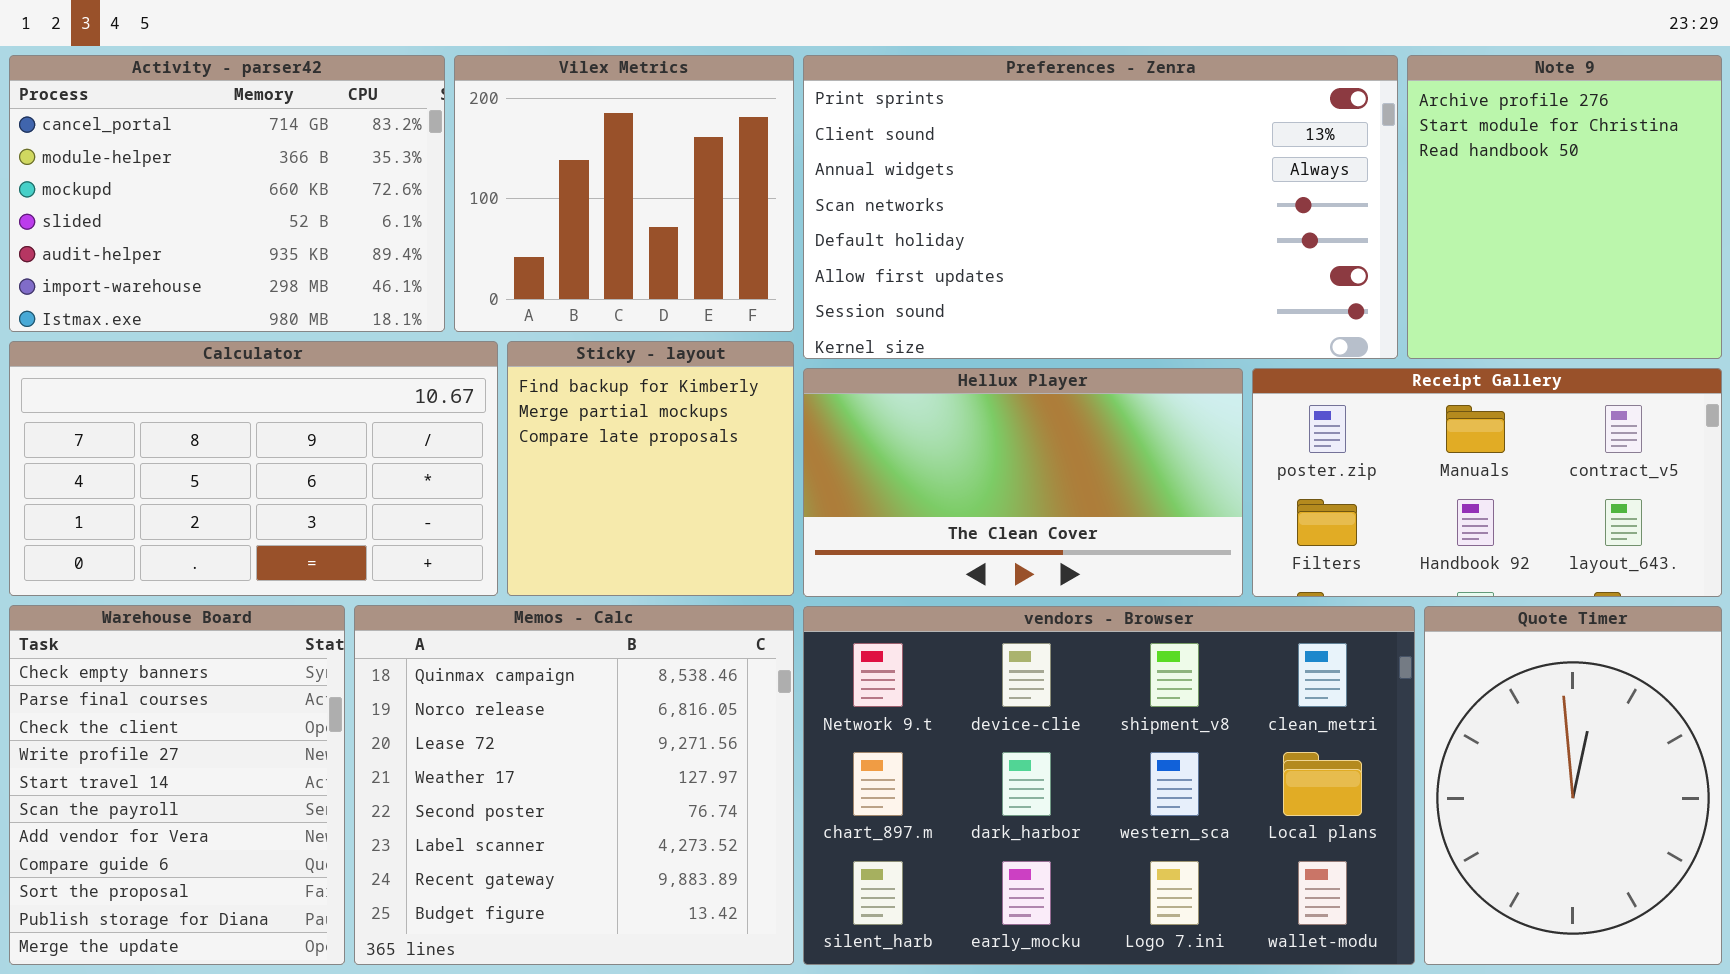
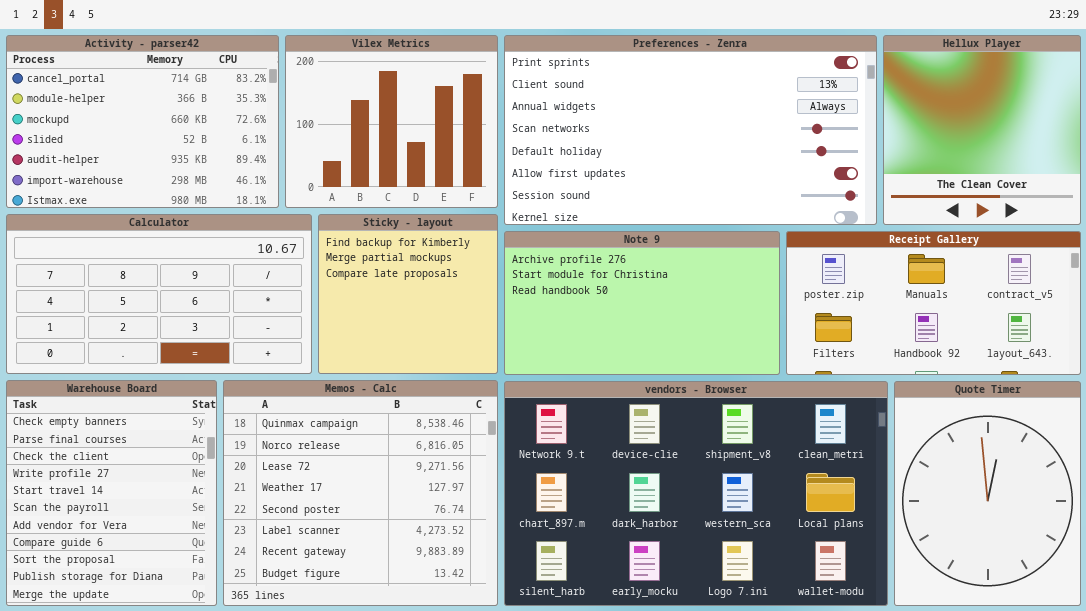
Note 9: [1407,55,1722,359] -> [504,231,780,375], moved, resized
Hellux Player: [803,368,1243,597] -> [883,35,1081,225], moved, resized

